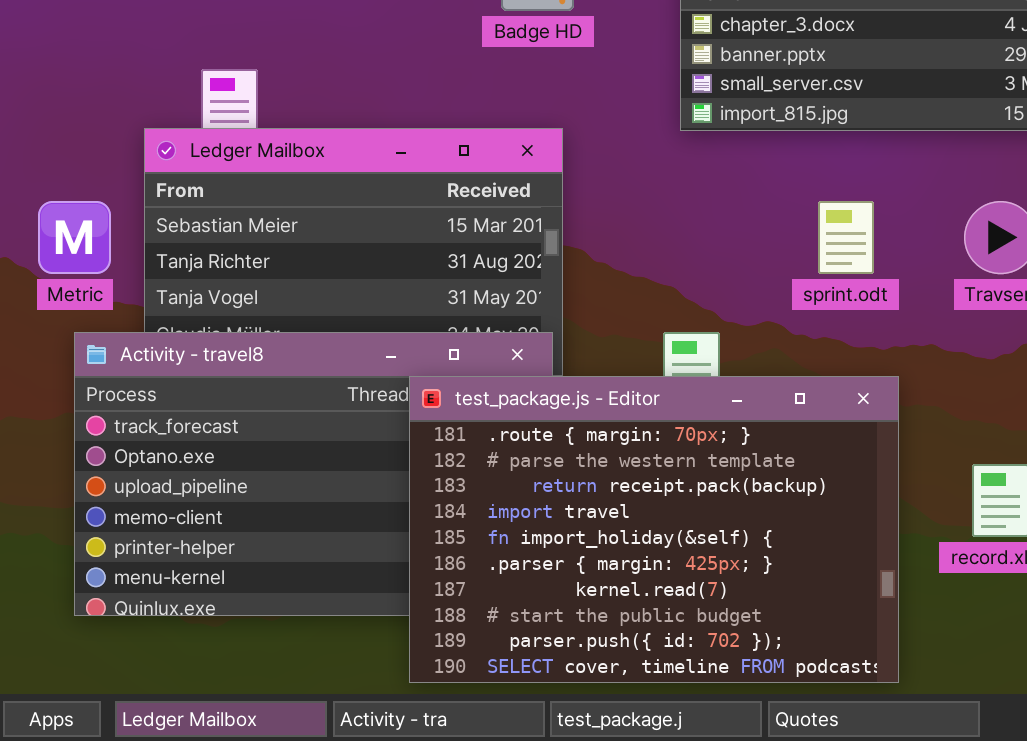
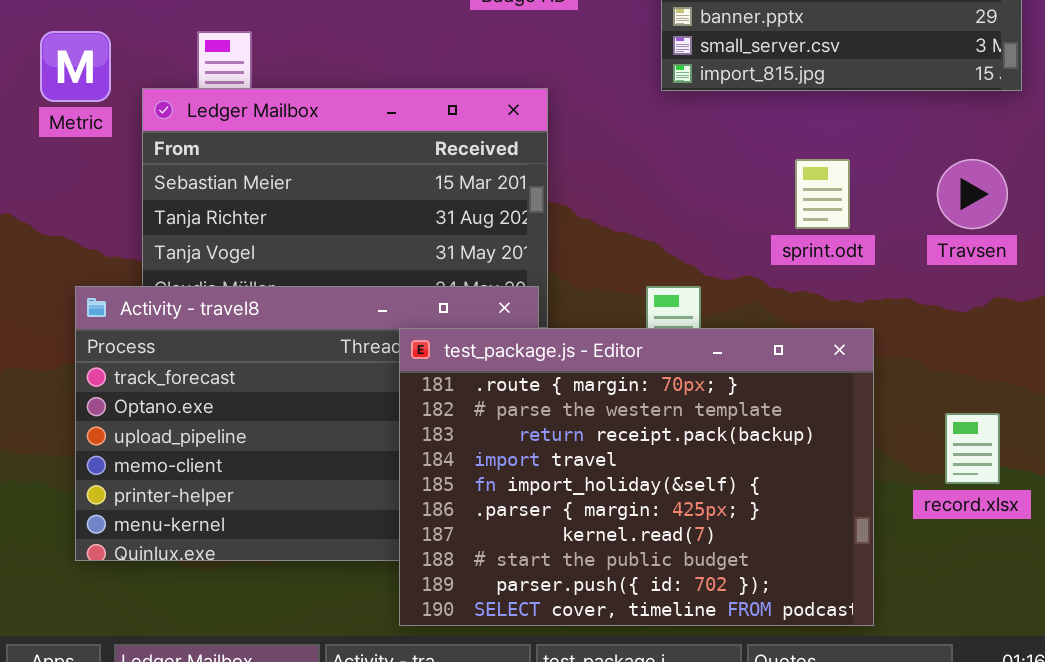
Metric: [38,201,111,274] -> [40,31,111,102], moved

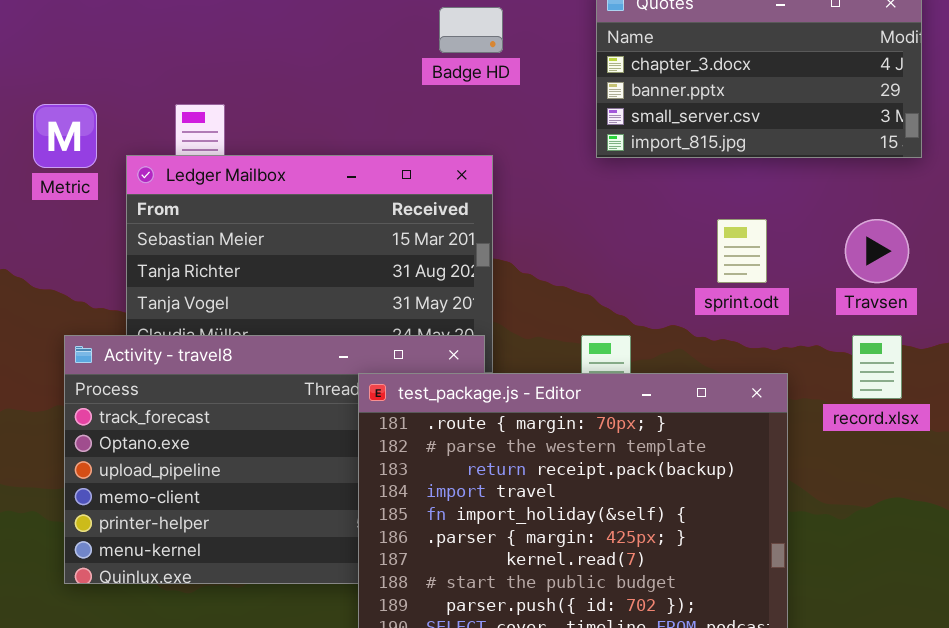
record.xlsx: [945,413,1000,484] -> [852,335,902,399], moved

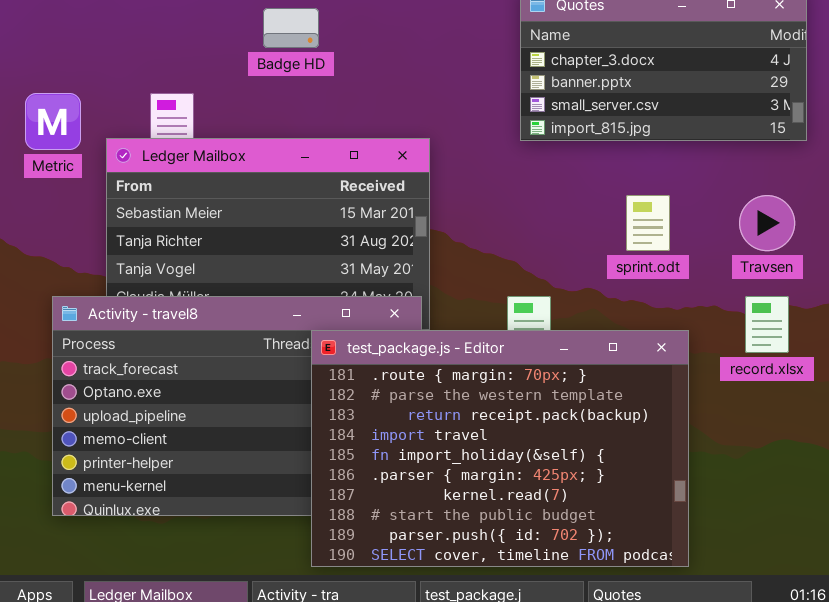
Badge HD: [439,7,503,53] -> [263,8,319,48], moved

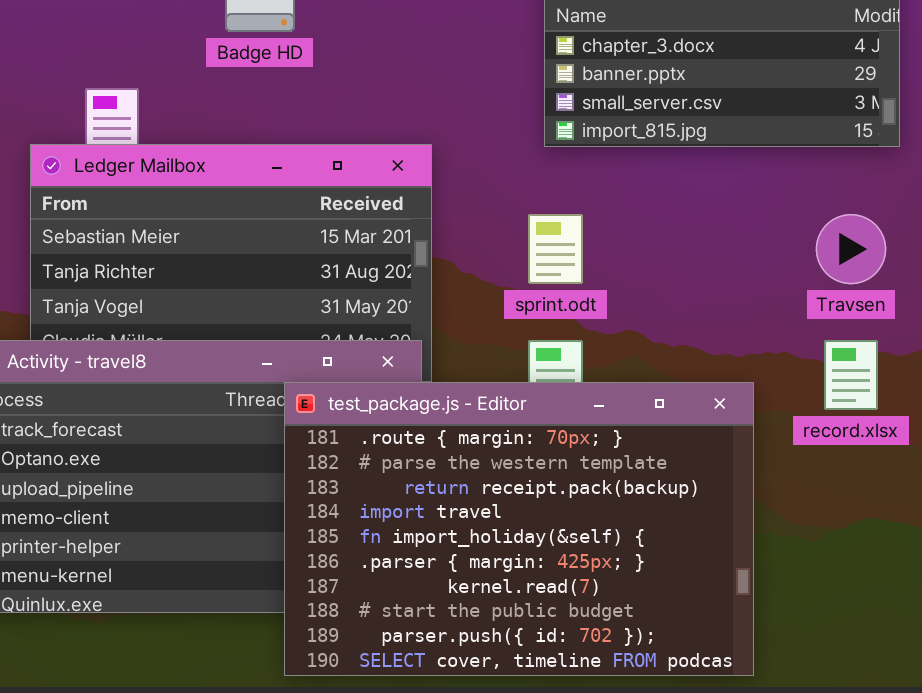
sprint.odt: [626,195,670,251] -> [528,214,583,284], moved

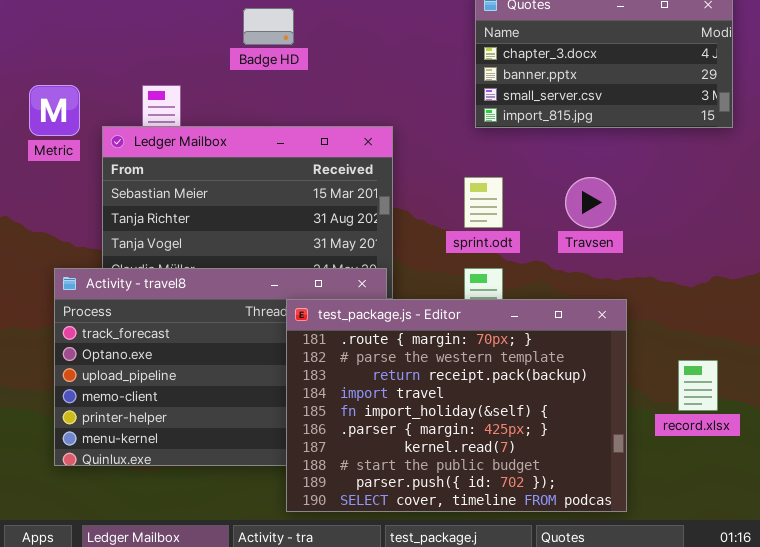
Travsen: [816,214,886,284] -> [565,177,616,228], moved
record.xlsx: [824,340,878,410] -> [678,360,718,411], moved

